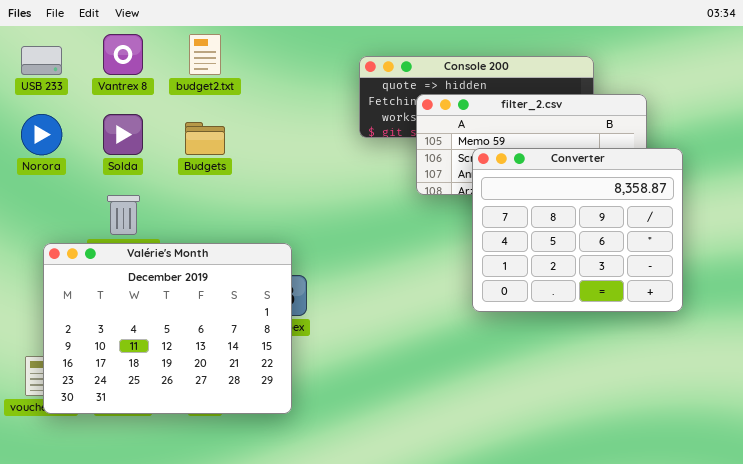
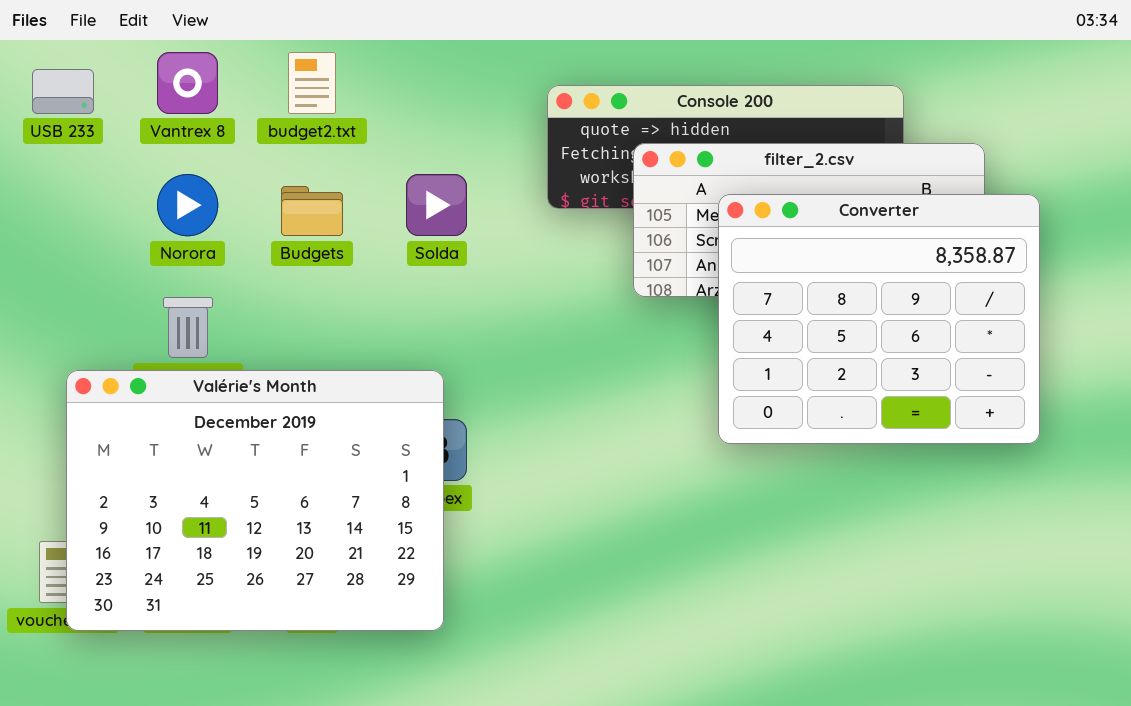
Norora: [21,114,62,155] -> [157,174,218,236], moved
Solda: [103,114,143,155] -> [406,174,467,236], moved
Converter: [472,148,683,312] -> [718,194,1040,444], moved

